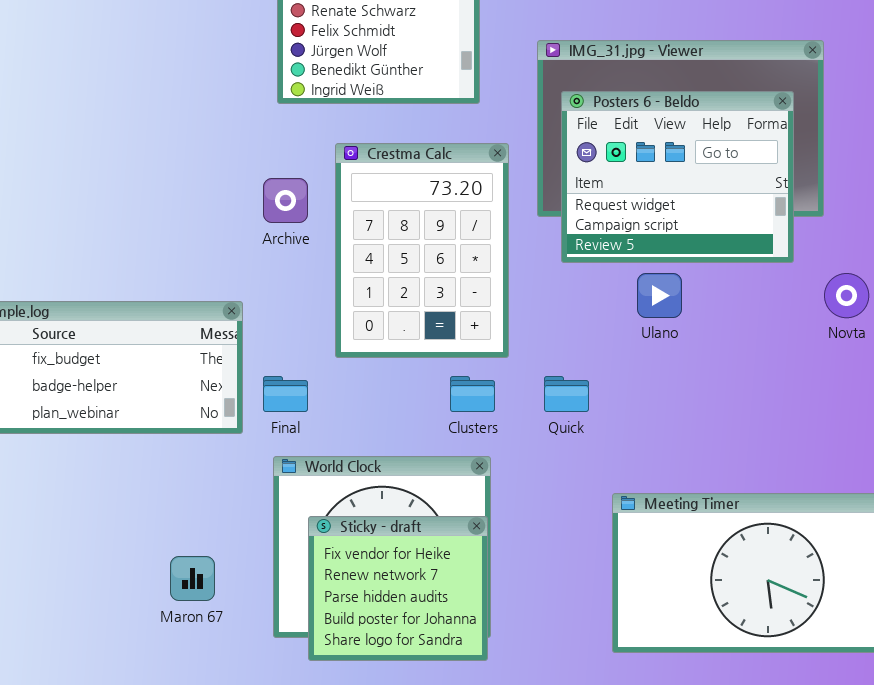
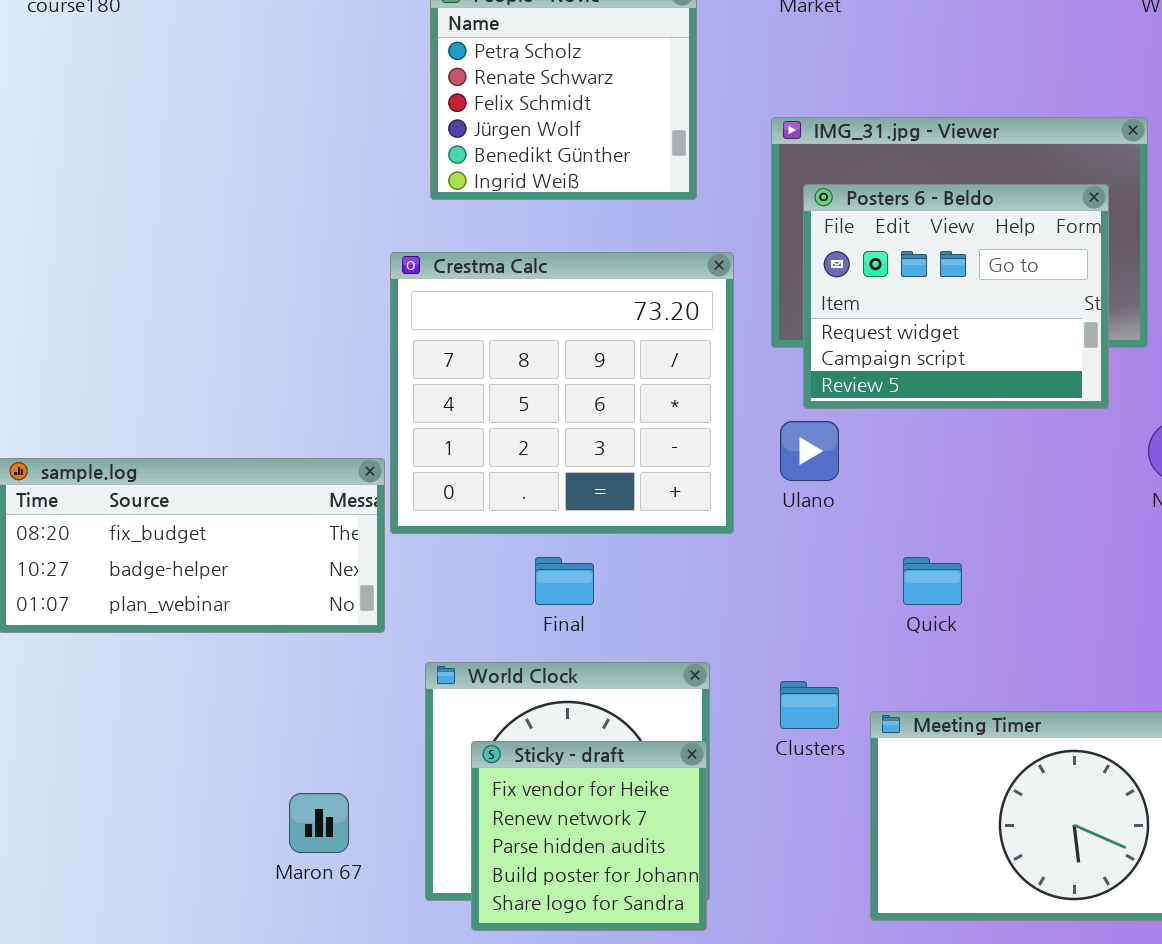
Crestma Calc: [335,143,509,358] -> [390,252,734,534], resized
Ulano: [637,273,682,318] -> [780,421,839,481], moved
Final: [263,376,308,412] -> [535,557,594,605], moved
Clusters: [450,376,495,412] -> [780,681,839,729], moved
Quick: [544,376,589,412] -> [903,557,962,605], moved

